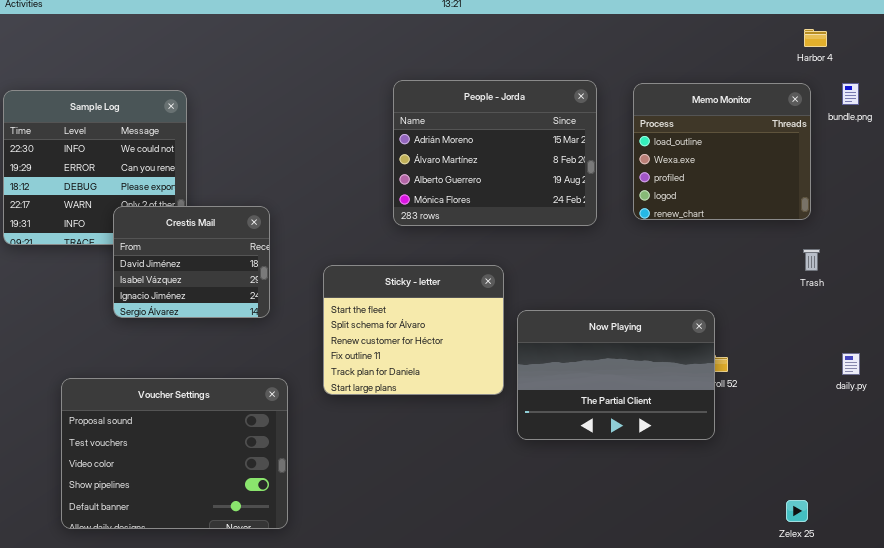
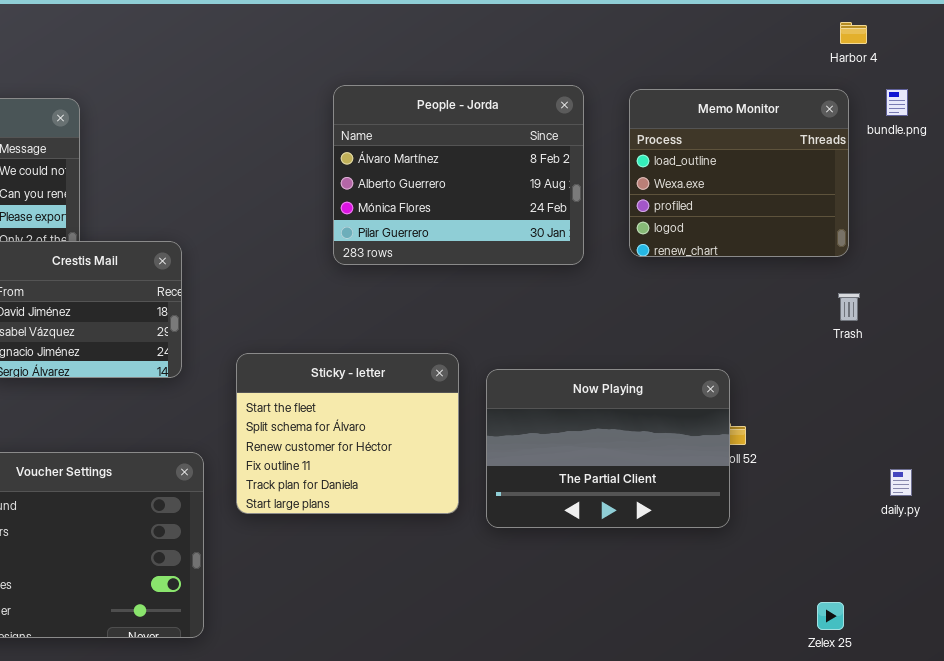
People - Jorda: [393,80,597,226] -> [333,85,584,265], scrolled down 1 row
Sticky - letter: [323,265,504,395] -> [236,353,459,514], moved
daily.py: [842,353,860,375] -> [890,469,912,496], moved

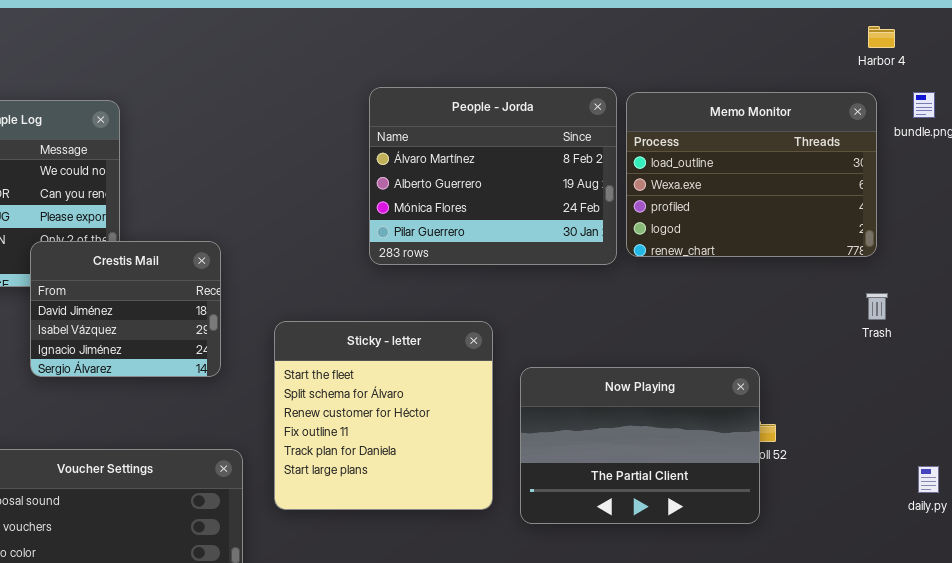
Memo Monitor: [629,89,849,257] -> [626,92,877,257], resized
Sticky - letter: [236,353,459,514] -> [274,321,493,510], resized

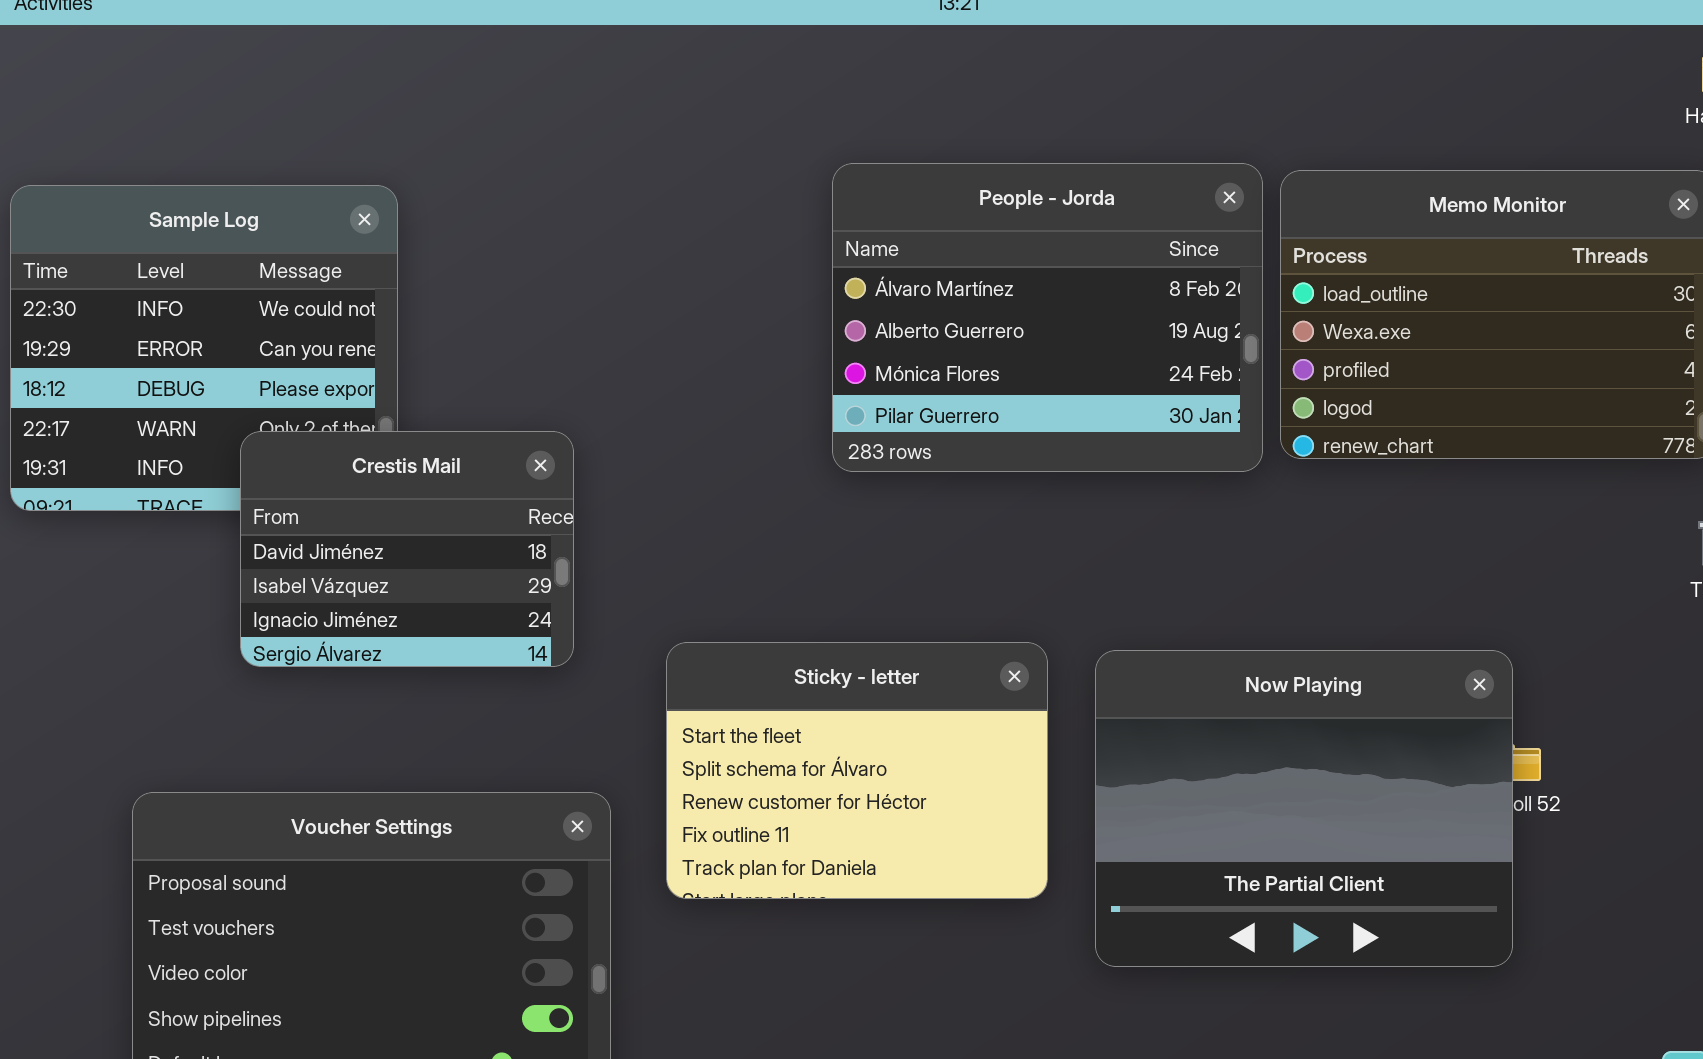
Sticky - letter: [274,321,493,510] -> [666,642,1048,899], resized
Now Playing: [520,367,760,524] -> [1095,650,1513,967], resized

